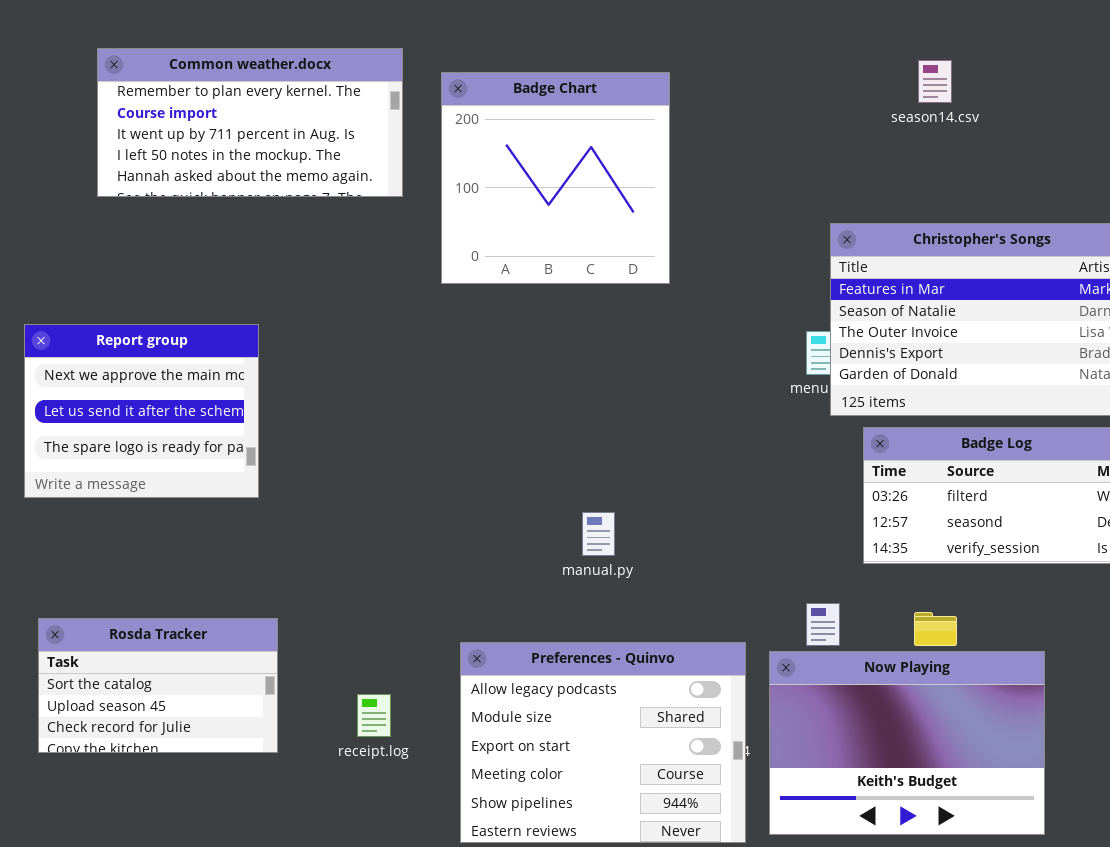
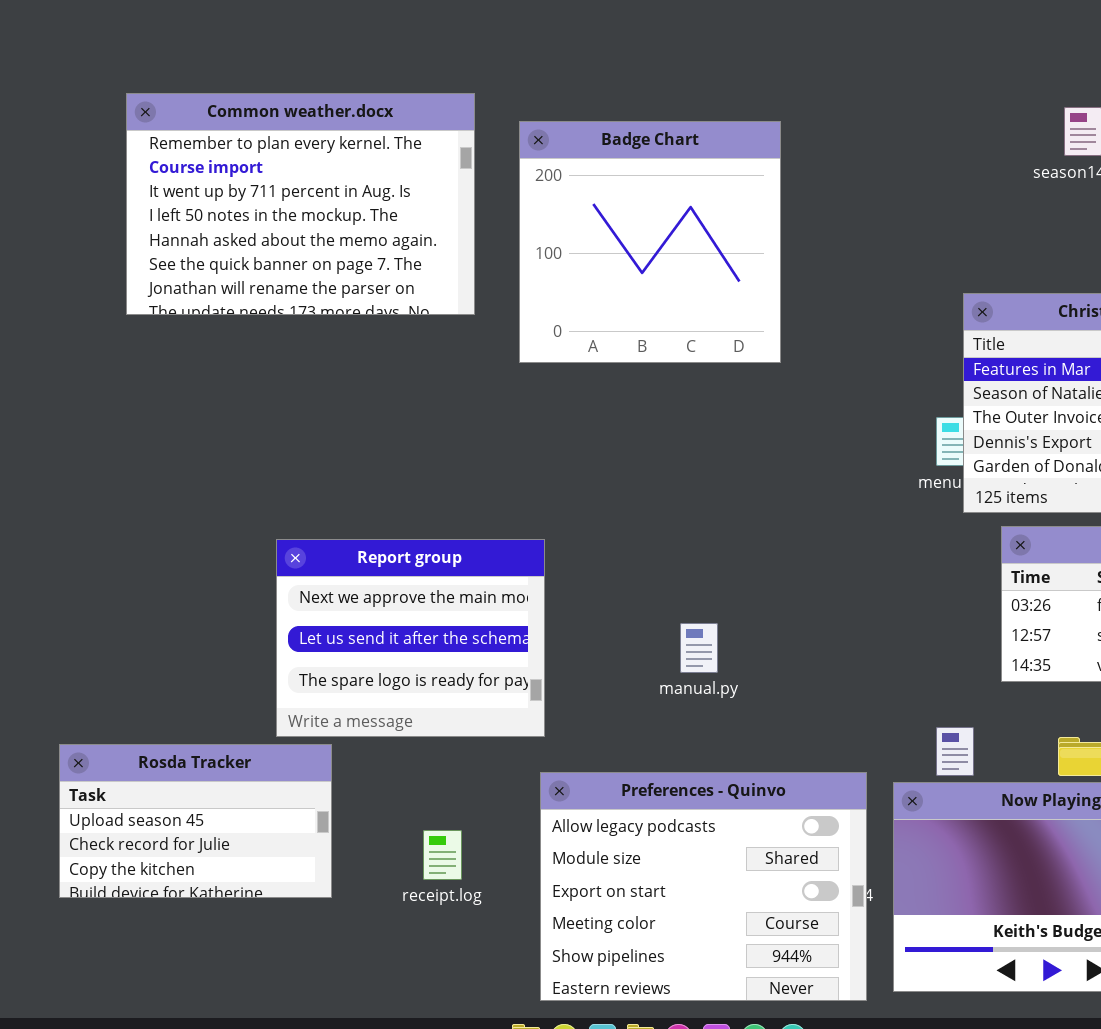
Common weather.docx: [97,48,403,197] -> [126,93,475,315], resized
Report group: [24,324,259,498] -> [276,539,545,737], moved
Rosda Tracker: [38,618,278,753] -> [59,744,332,898], scrolled down 1 row

